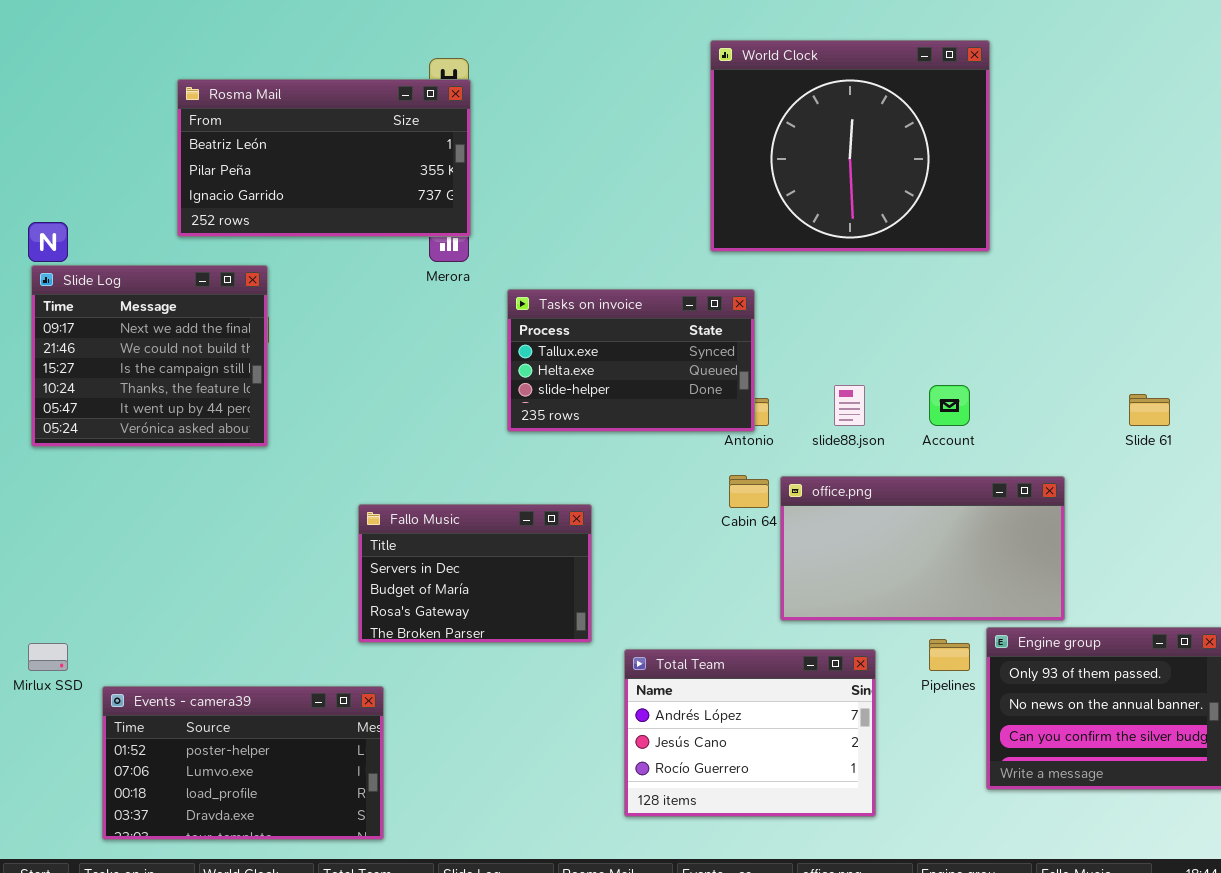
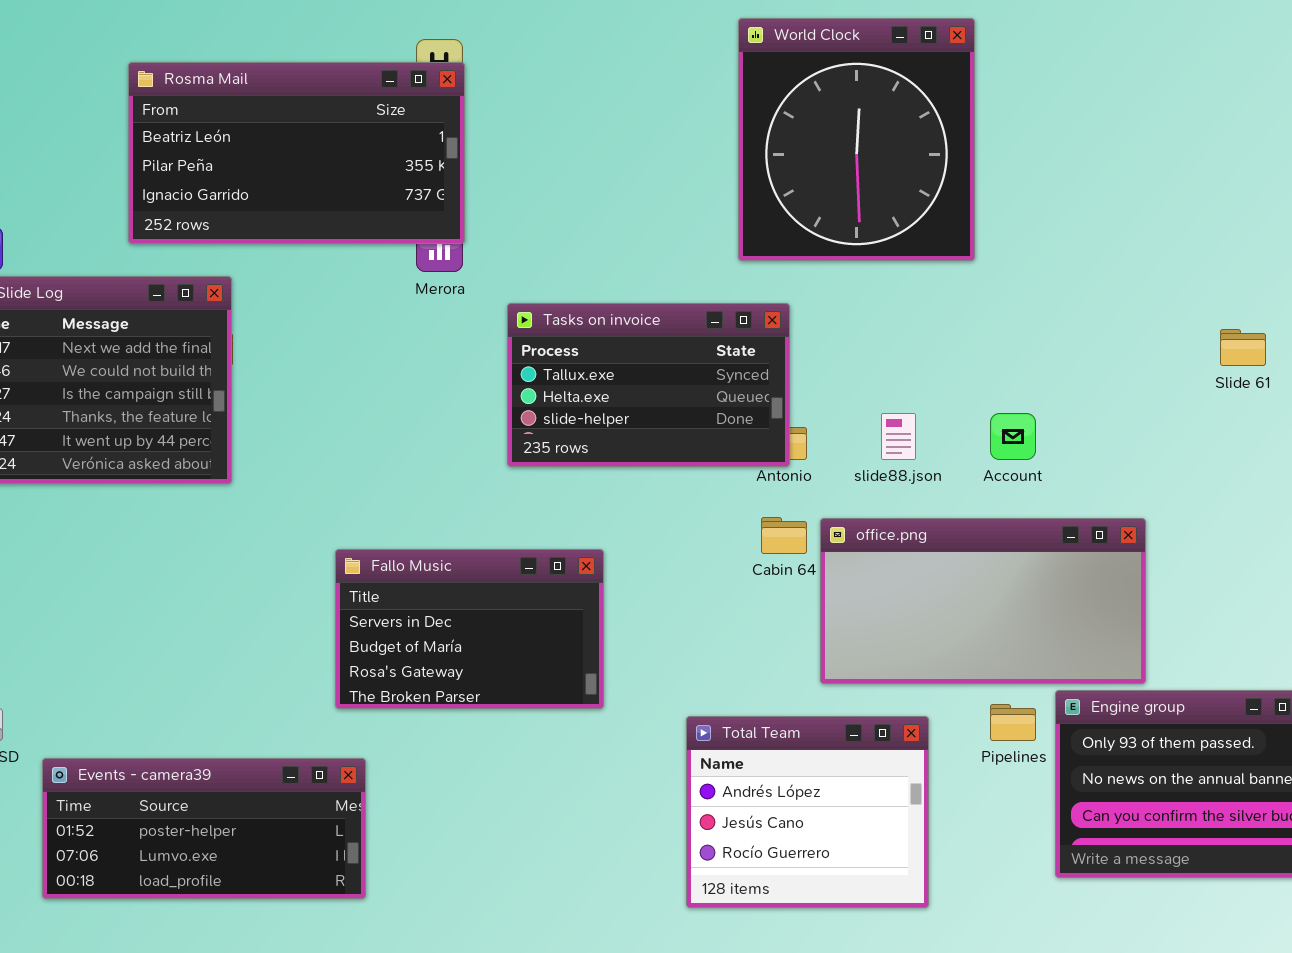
World Clock: [710,40,990,252] -> [738,18,975,261], resized
Slide 61: [1129,394,1170,426] -> [1220,329,1266,366], moved
Total Team: [624,649,876,817] -> [686,716,929,908], resized
Events - camera39: [102,686,384,840] -> [42,758,366,899], resized

